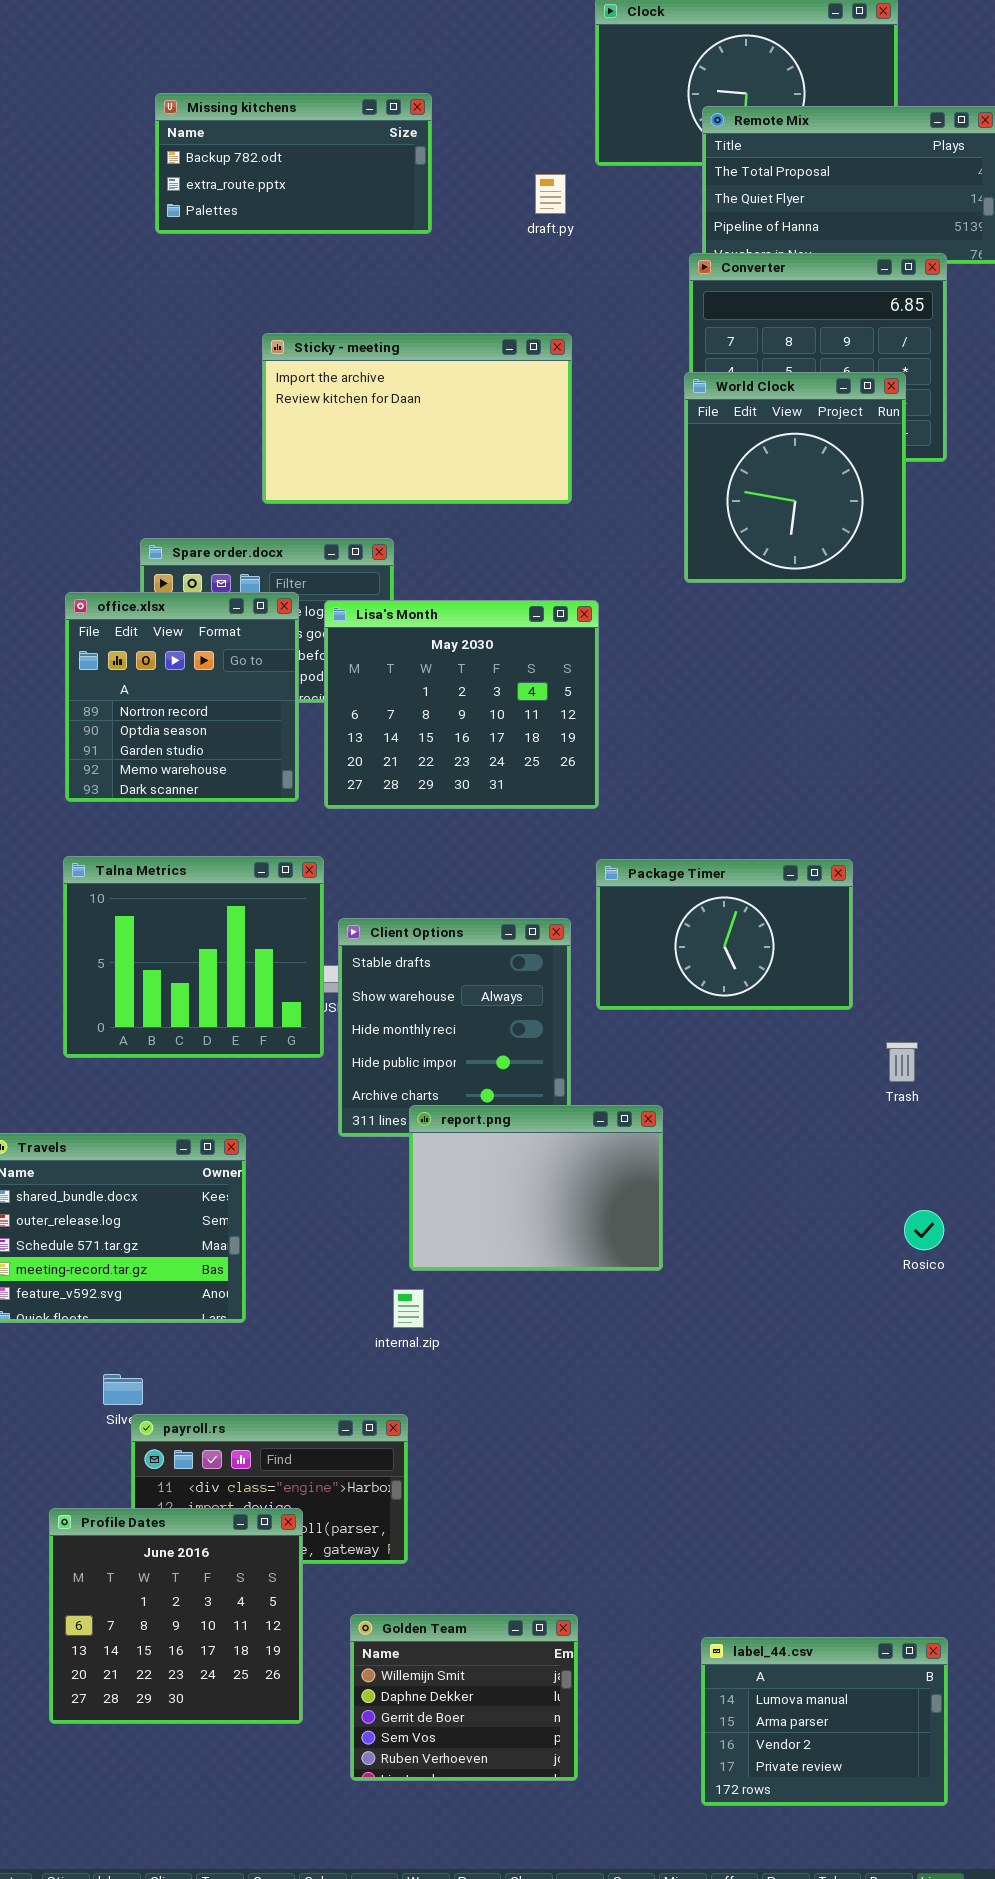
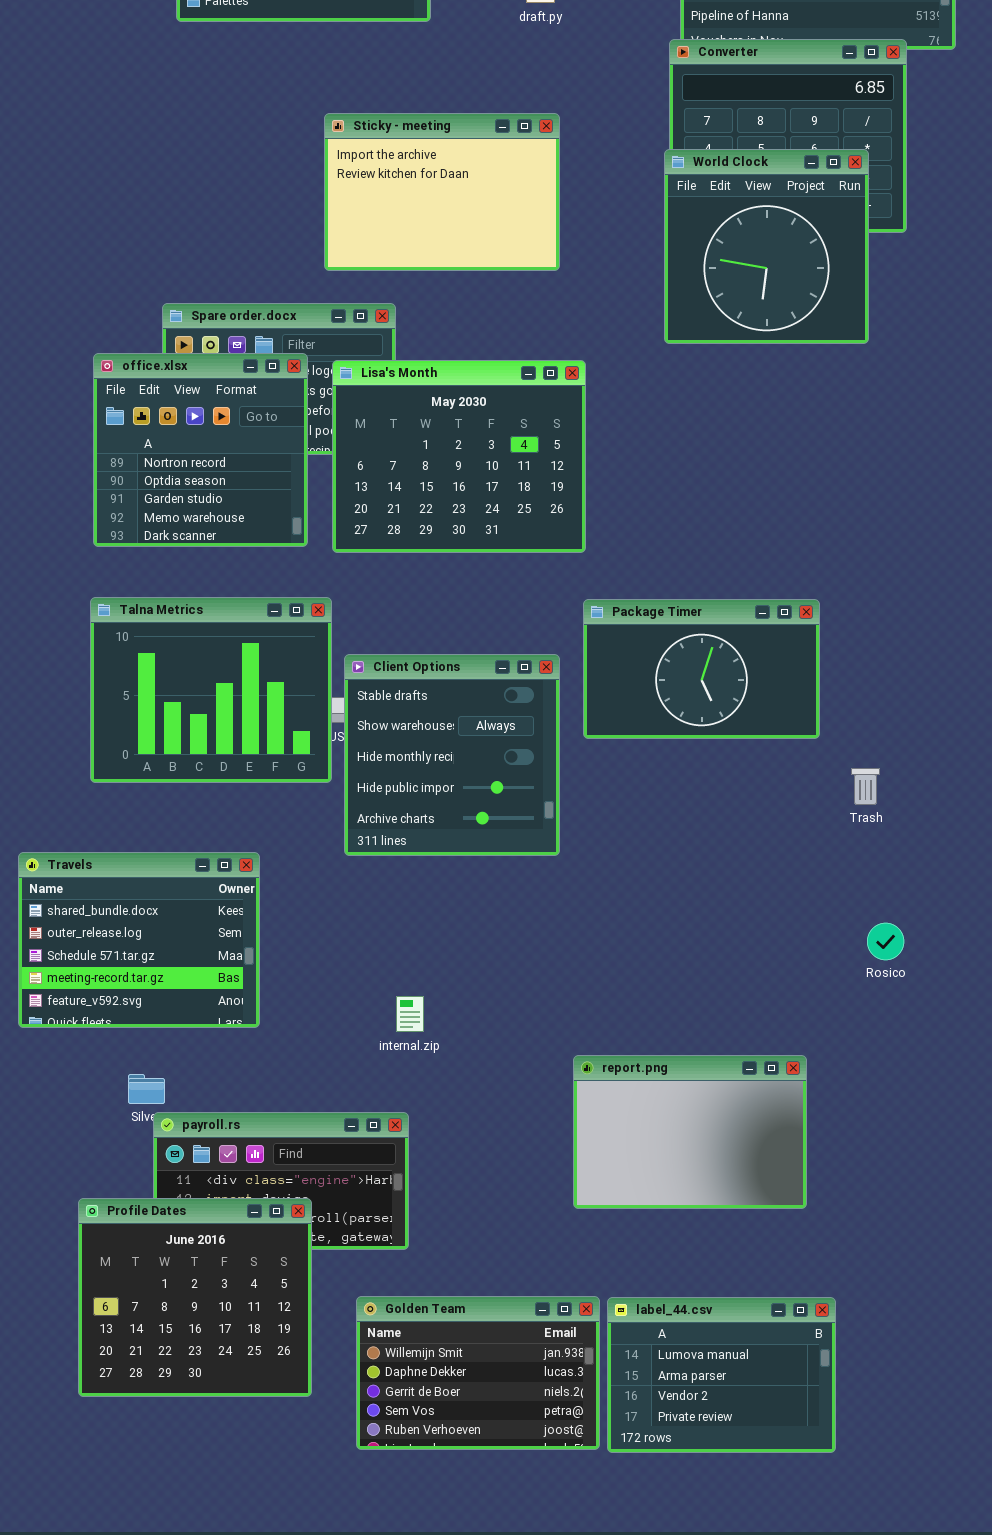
Sticky - meeting: [262,333,572,504] -> [324,113,560,271], resized
report.png: [409,1105,663,1271] -> [573,1055,807,1209], moved
Golden Team: [350,1614,578,1781] -> [356,1296,600,1450], resized
label_44.csv: [701,1637,948,1806] -> [607,1297,836,1453], moved

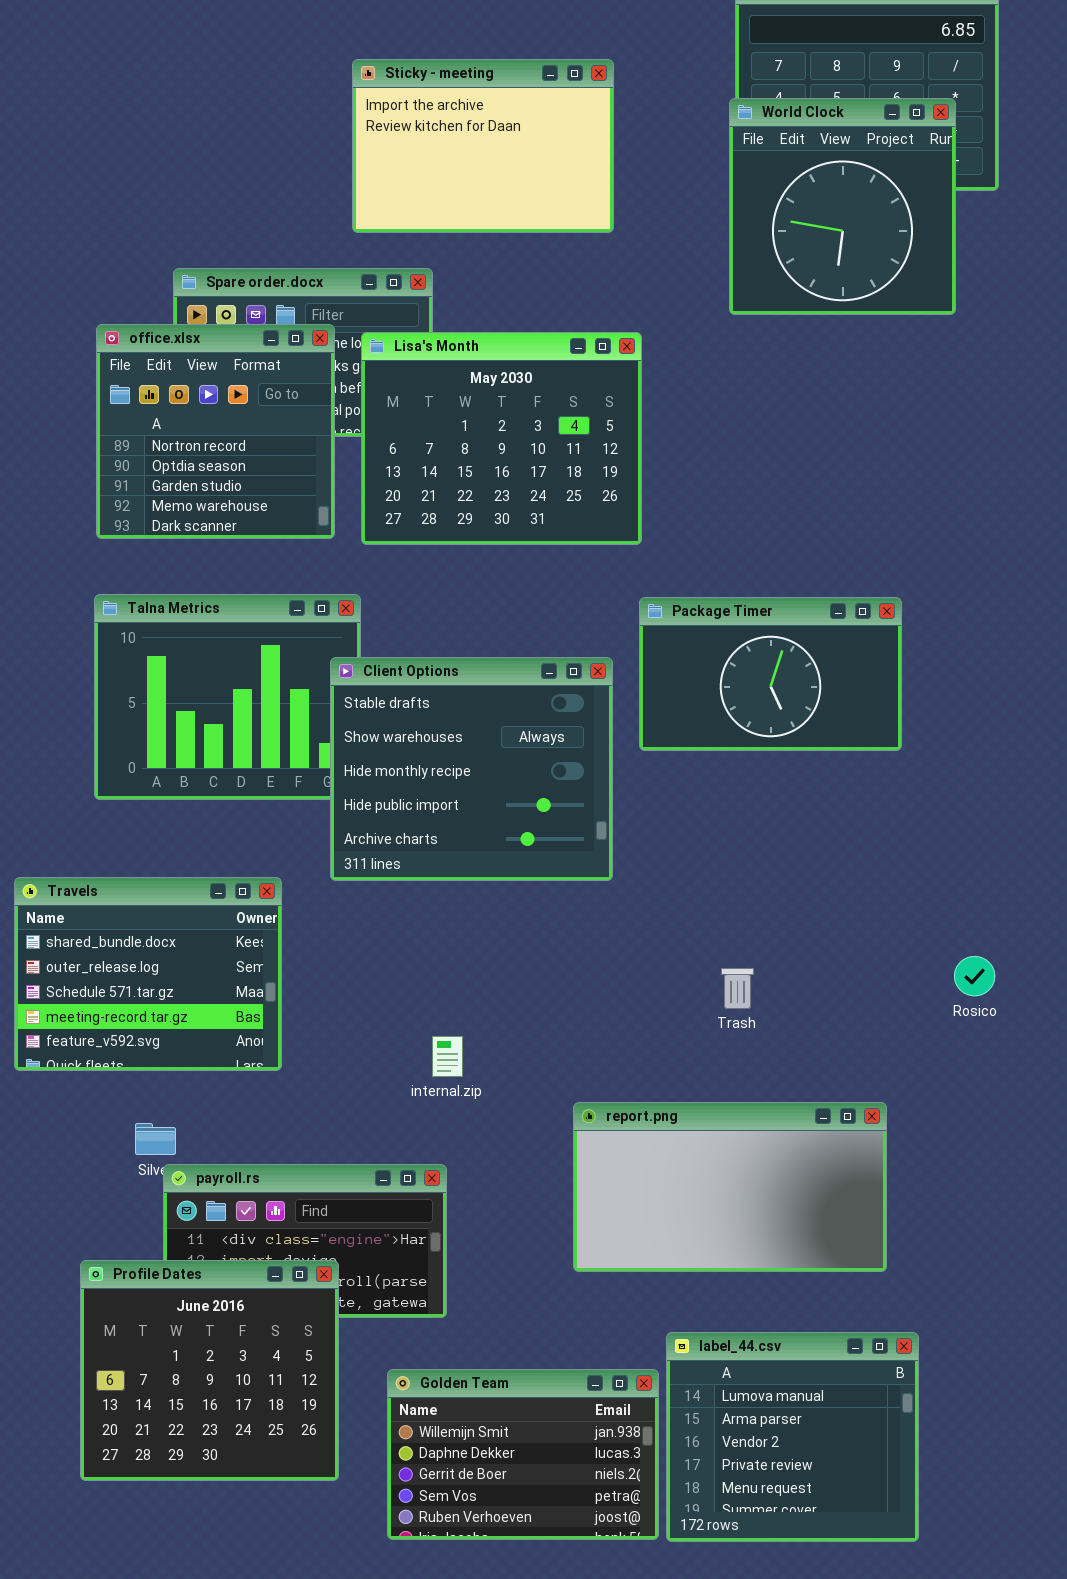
Client Options: [344,654,560,856] -> [330,657,613,881], resized
Trash: [851,768,880,805] -> [721,968,754,1009], moved
report.png: [573,1055,807,1209] -> [573,1102,887,1272], resized
label_44.csv: [607,1297,836,1453] -> [666,1332,919,1542], resized

